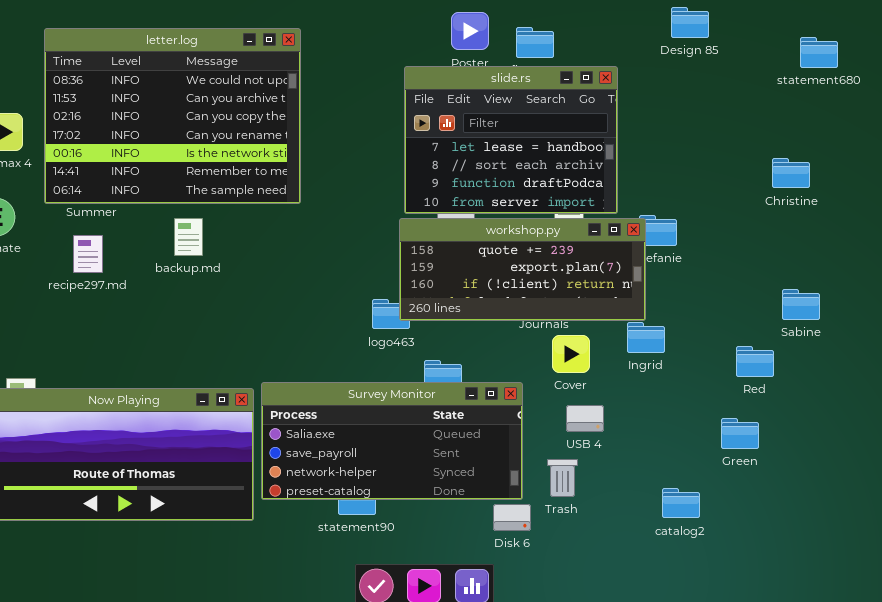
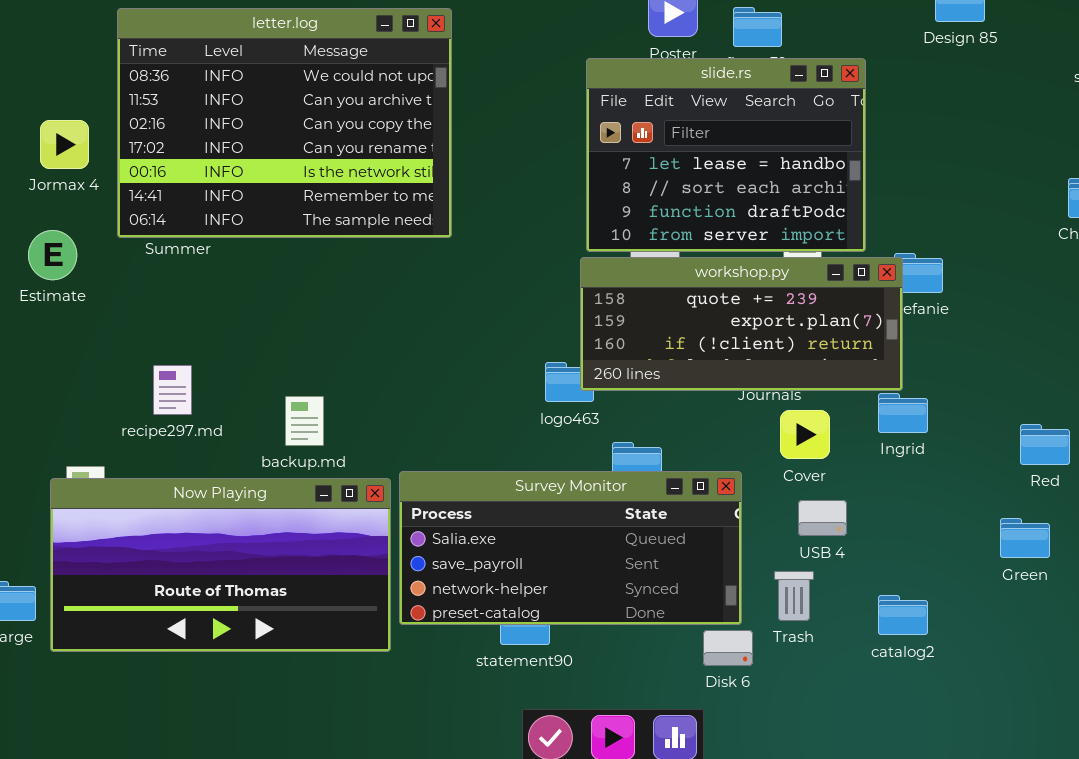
backup.md: [174,218,203,256] -> [285,396,324,446], moved
recipe297.md: [73,235,103,273] -> [153,365,192,415], moved
catalog2: [662,488,700,518] -> [878,595,928,635], moved

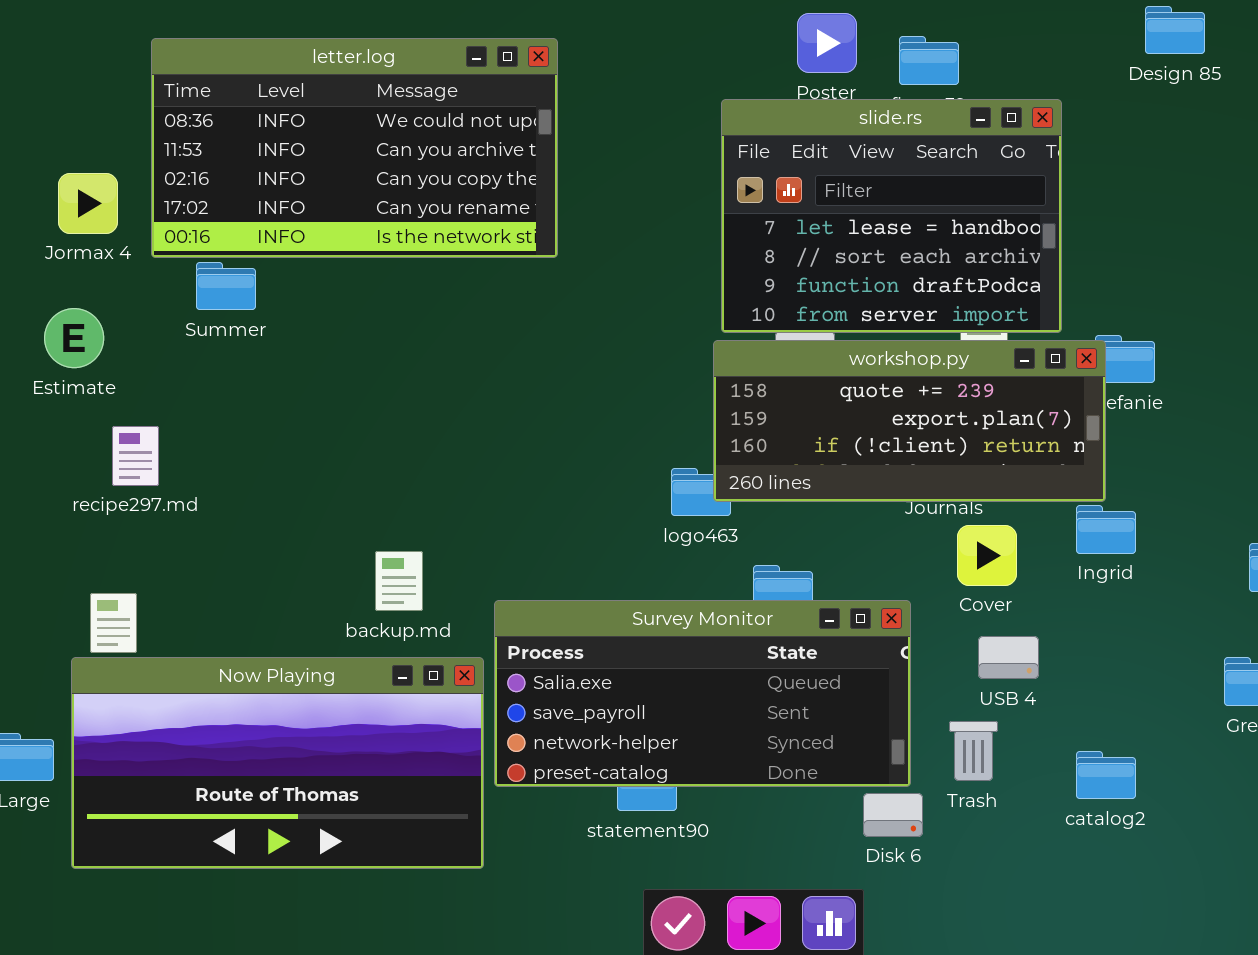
letter.log: [117,8,452,238] -> [151,38,558,258], resized
recipe297.md: [153,365,192,415] -> [112,426,159,486], moved
backup.md: [285,396,324,446] -> [375,551,423,611], moved
Now Playing: [50,478,391,652] -> [71,657,484,869], moved

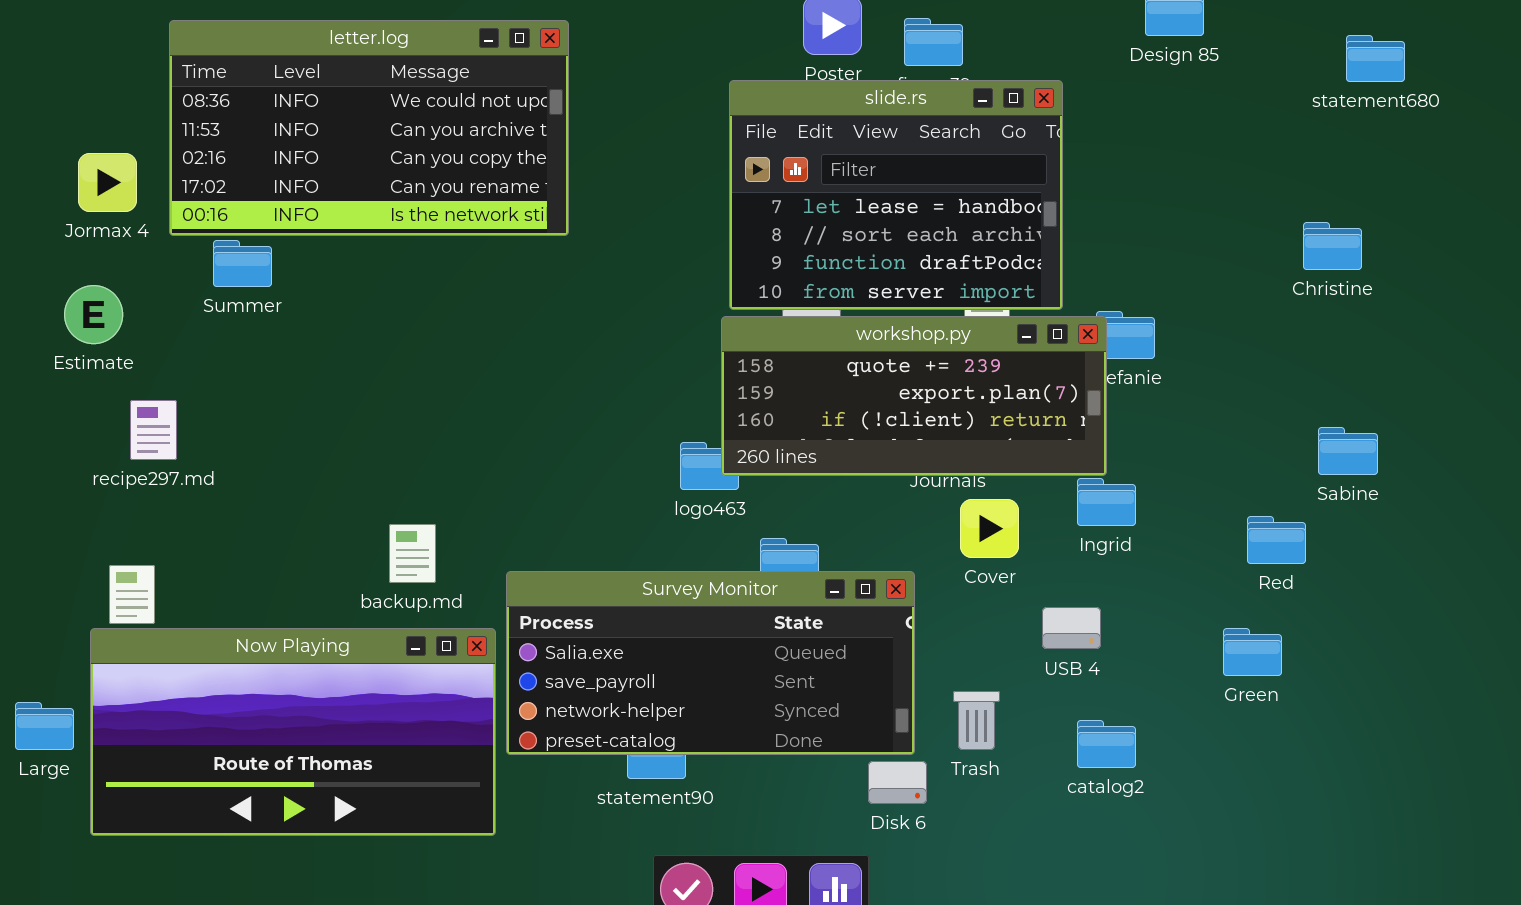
USB 4: [978,636,1039,679] -> [1042,607,1101,649], moved

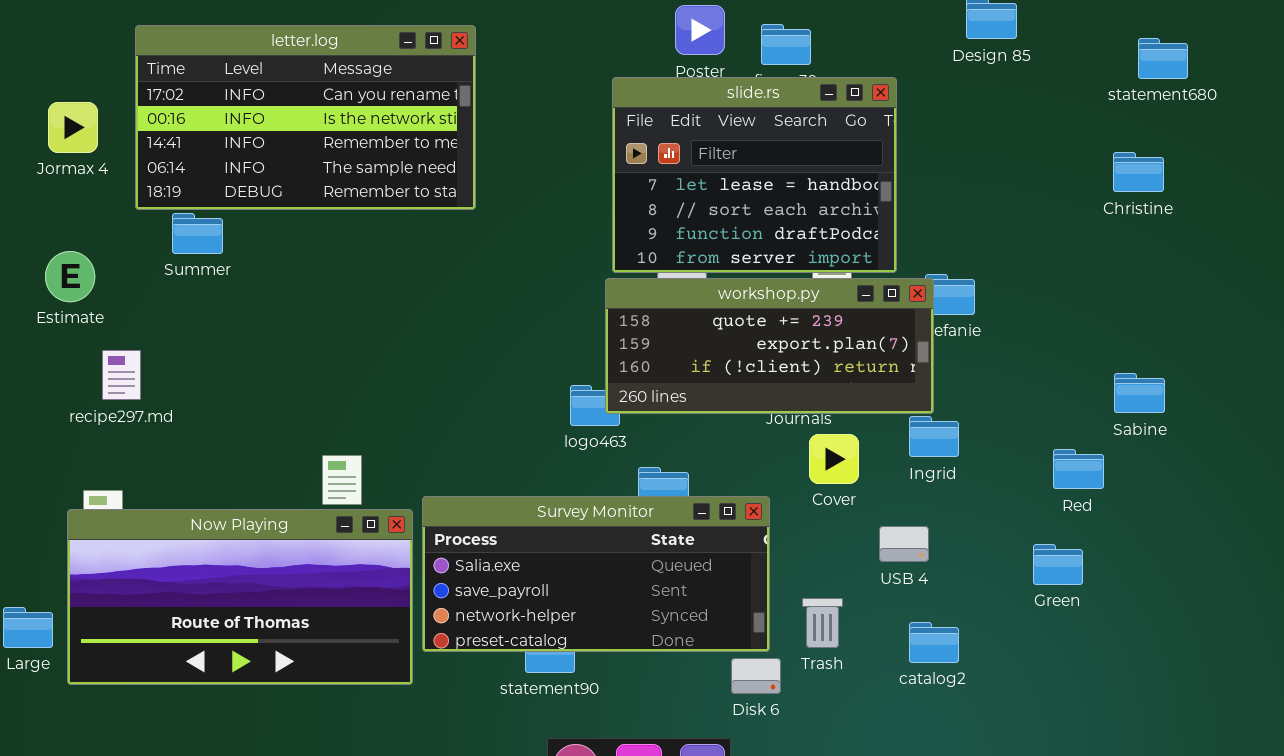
letter.log: [169,20,569,236] -> [135,25,476,210], scrolled down 3 rows
Jormax 4: [78,153,137,212] -> [48,102,98,153], moved
Christine: [1303,222,1362,270] -> [1113,152,1164,192], moved
Now Playing: [90,628,496,836] -> [67,509,413,685], moved

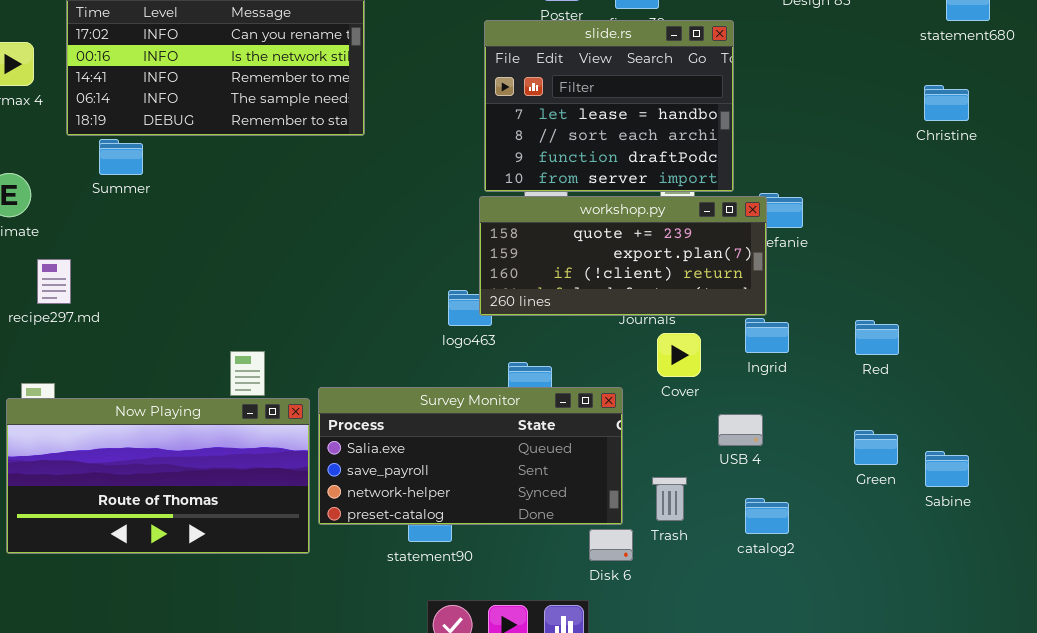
Sabine: [1114,373,1165,413] -> [925,451,969,487], moved
Red: [1053,449,1104,489] -> [855,320,899,355], moved

